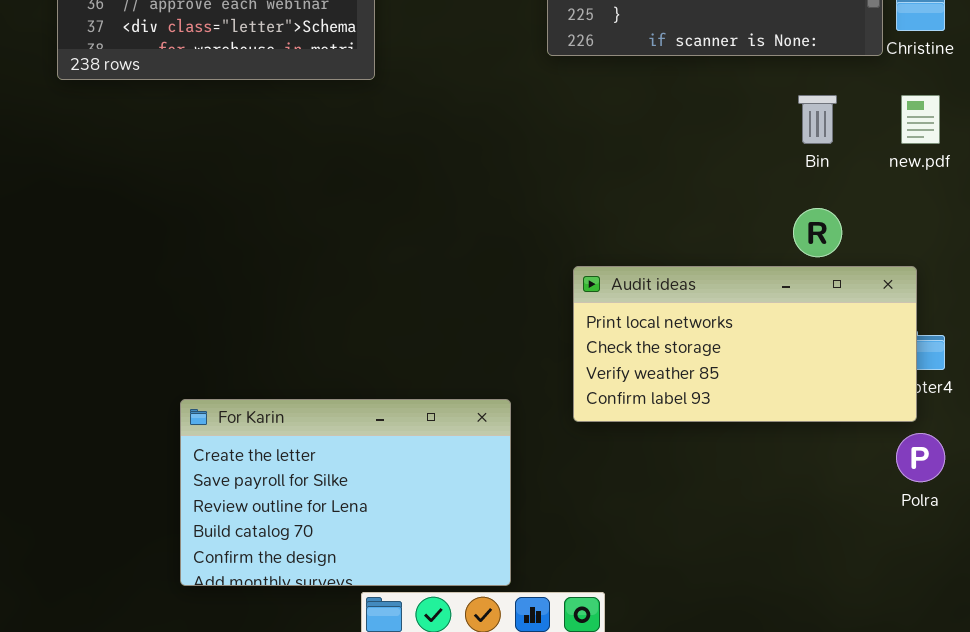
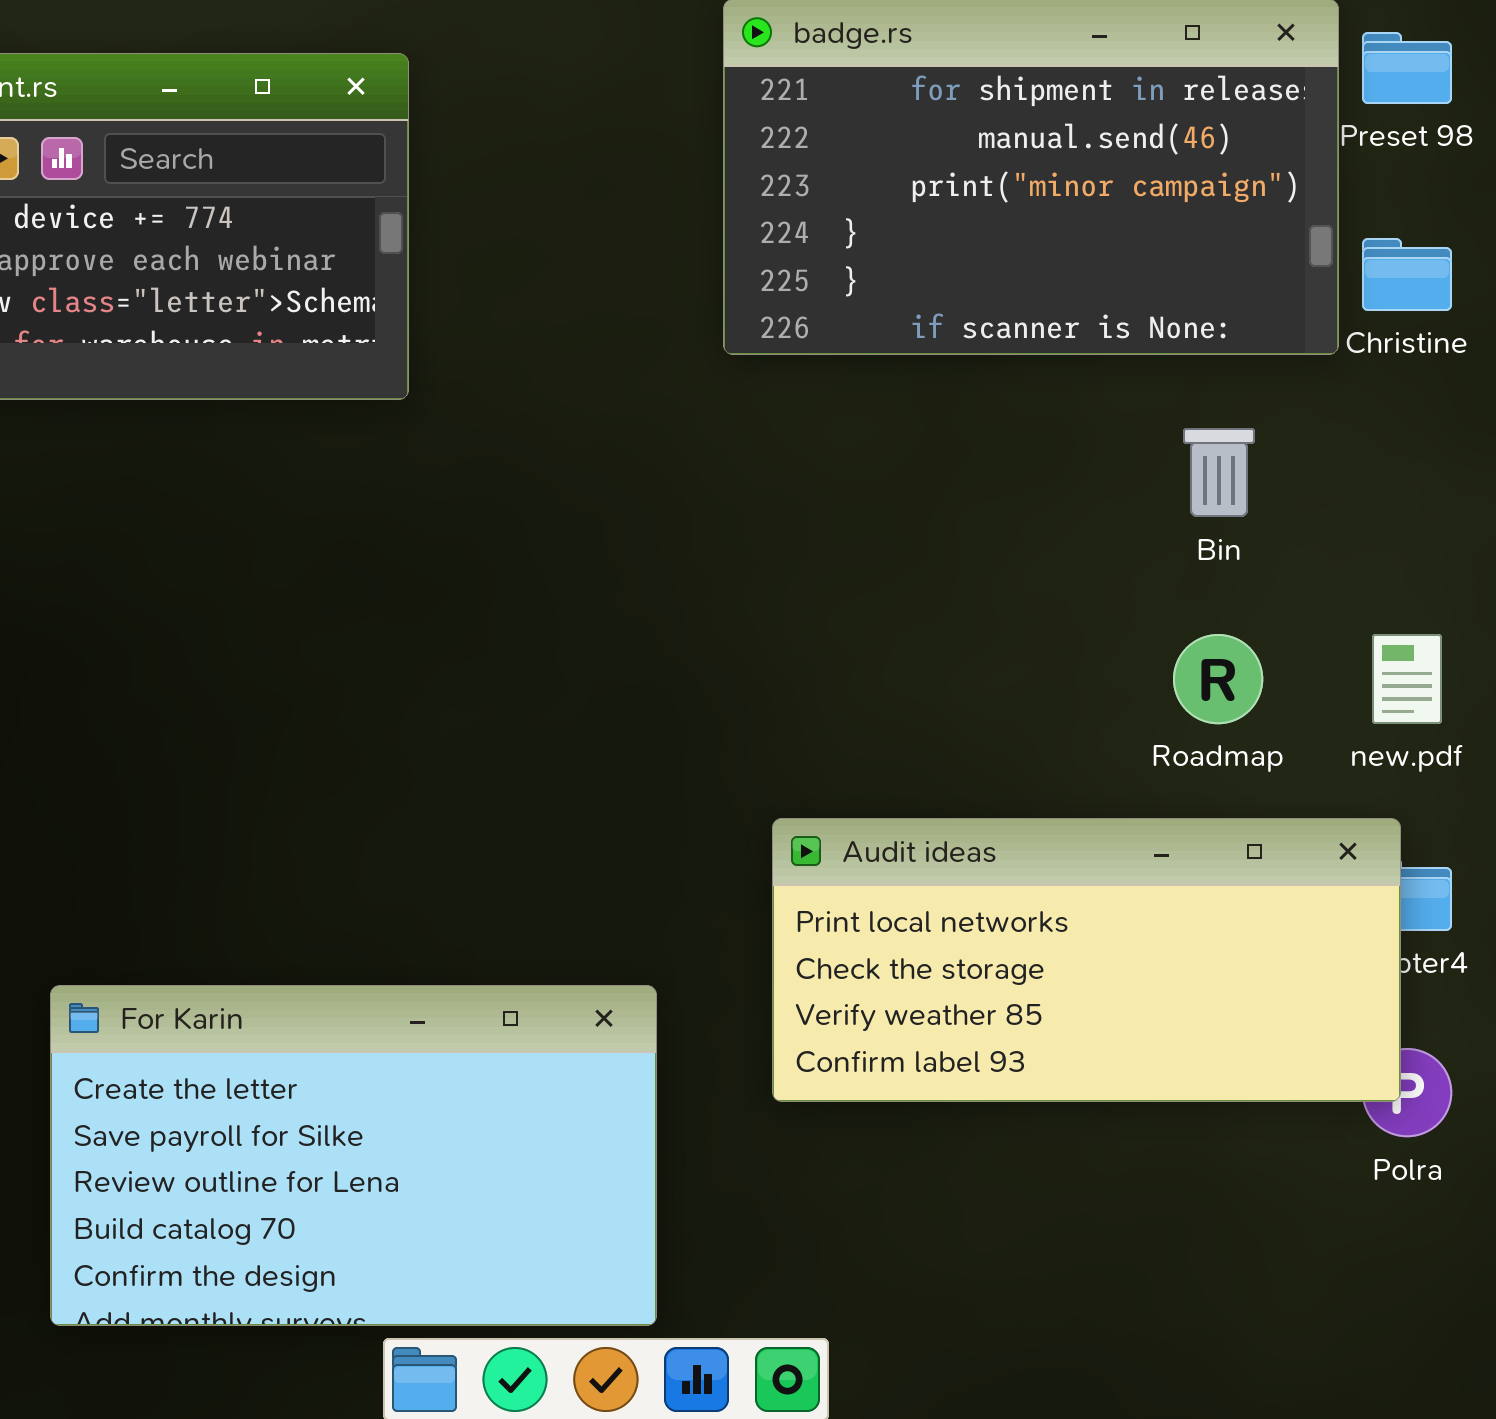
new.pdf: [901,95,940,144] -> [1372,634,1442,724], moved
Audit ideas: [573,266,917,422] -> [772,818,1401,1102], moved

